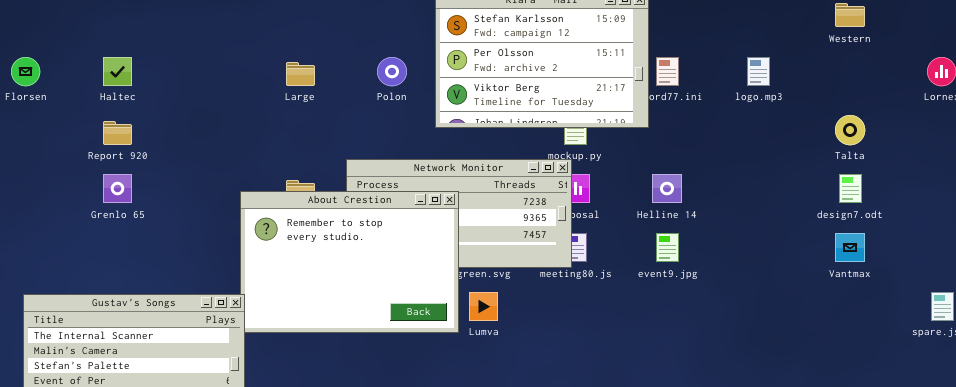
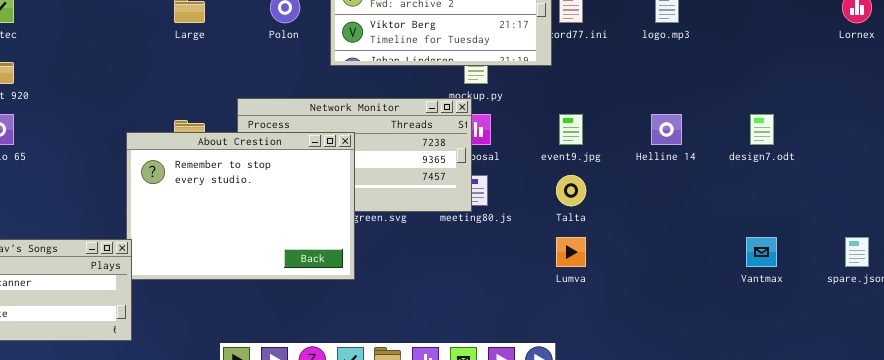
Talta: [835,115,865,145] -> [556,175,586,206], moved
Helline 14: [652,174,682,203] -> [651,114,682,145], moved
event9.jpg: [656,233,679,262] -> [559,114,583,145], moved
Vantmax: [835,233,865,262] -> [746,237,777,267], moved
Lumva: [469,292,498,321] -> [556,237,586,267], moved

